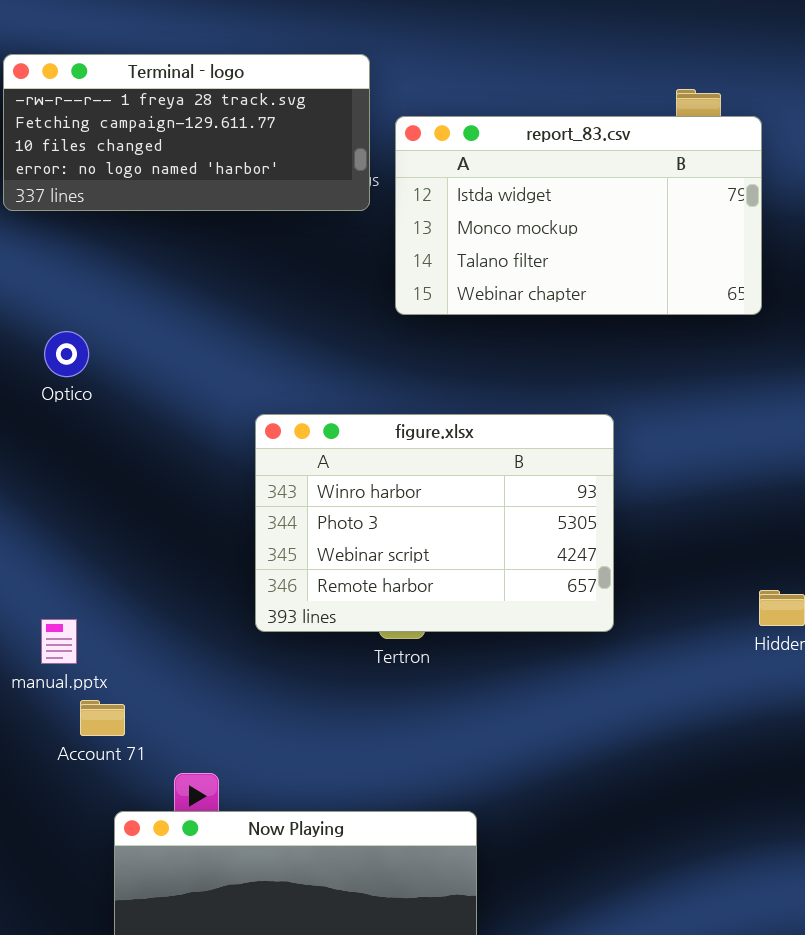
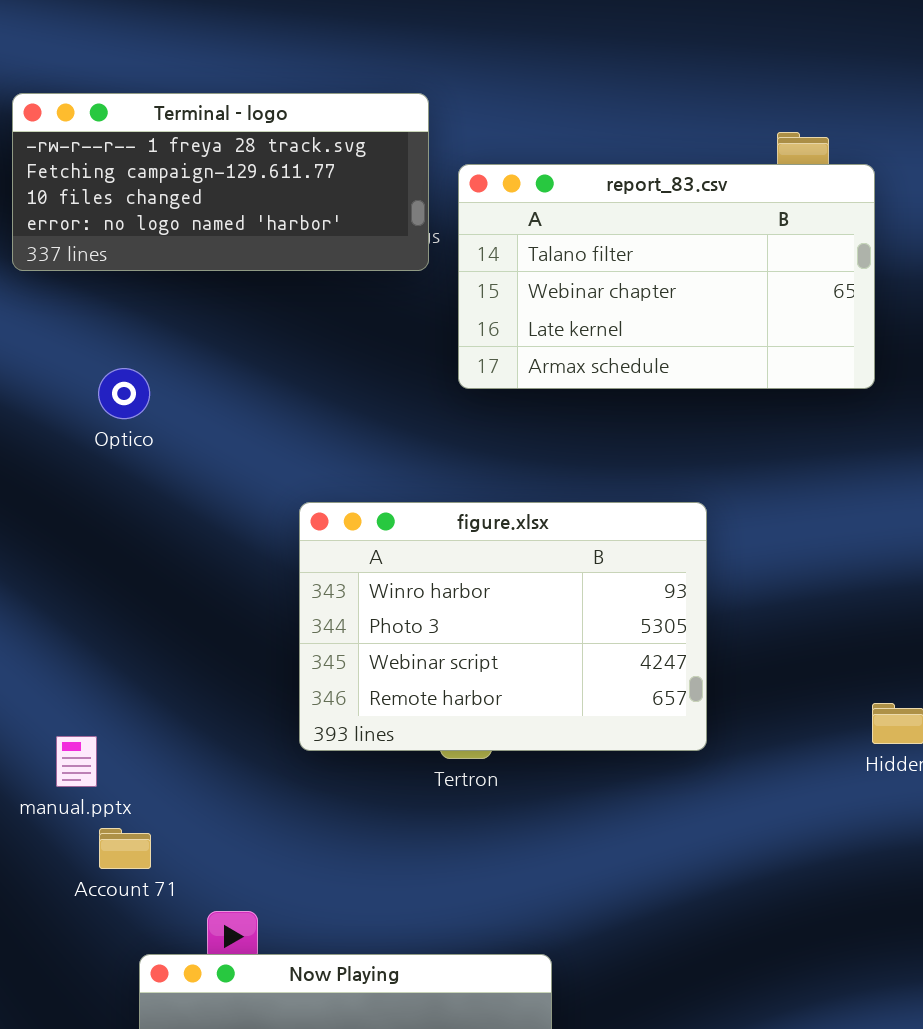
report_83.csv: [395,116,762,315] -> [458,164,875,389], scrolled down 2 rows
Optico: [44,331,89,377] -> [98,368,150,419], moved

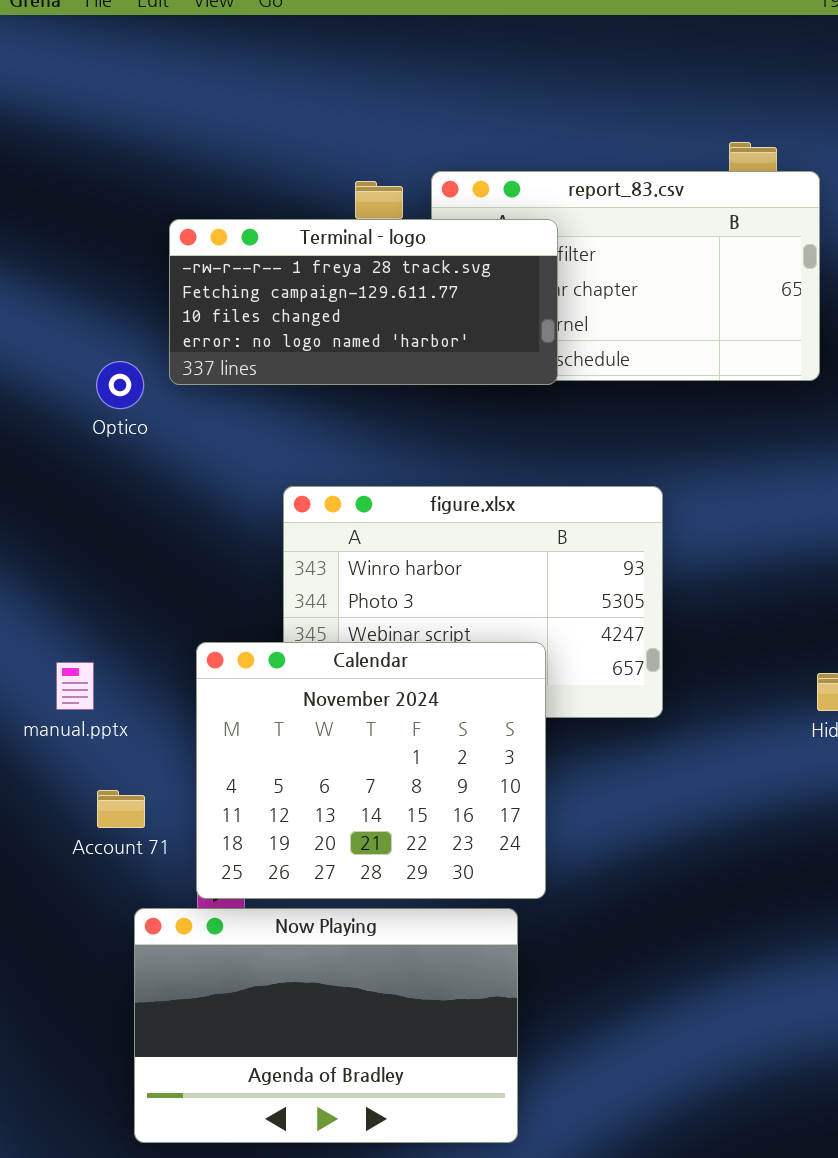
Terminal - logo: [12,93,429,271] -> [169,219,558,385], moved
Calendar: none -> [196,642,546,899], opened
manual.pptx: [56,736,97,787] -> [56,662,94,710], moved

